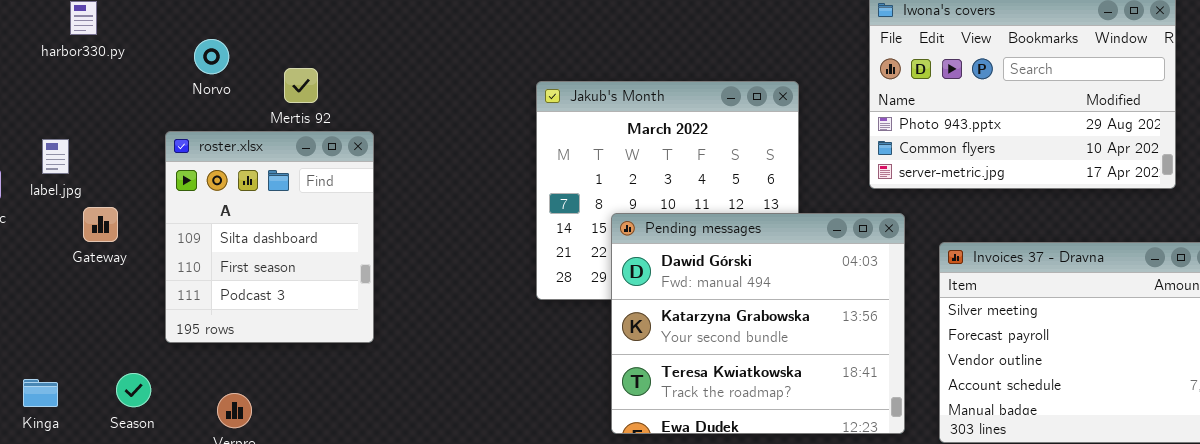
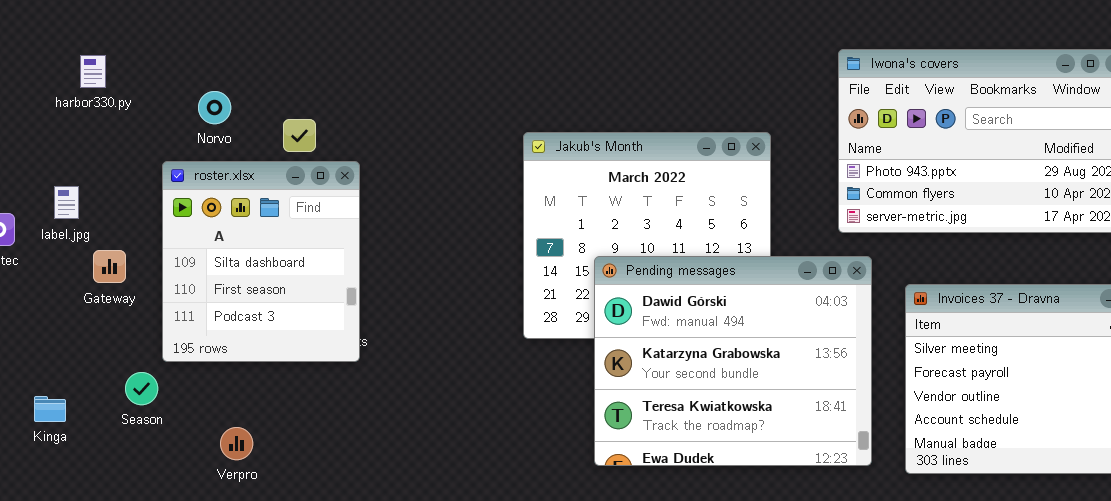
roster.xlsx: [165,131,374,343] -> [162,161,360,362], moved
Season: [116,373,151,407] -> [125,372,158,405], moved
Kinga: [23,379,58,407] -> [34,396,66,422], moved

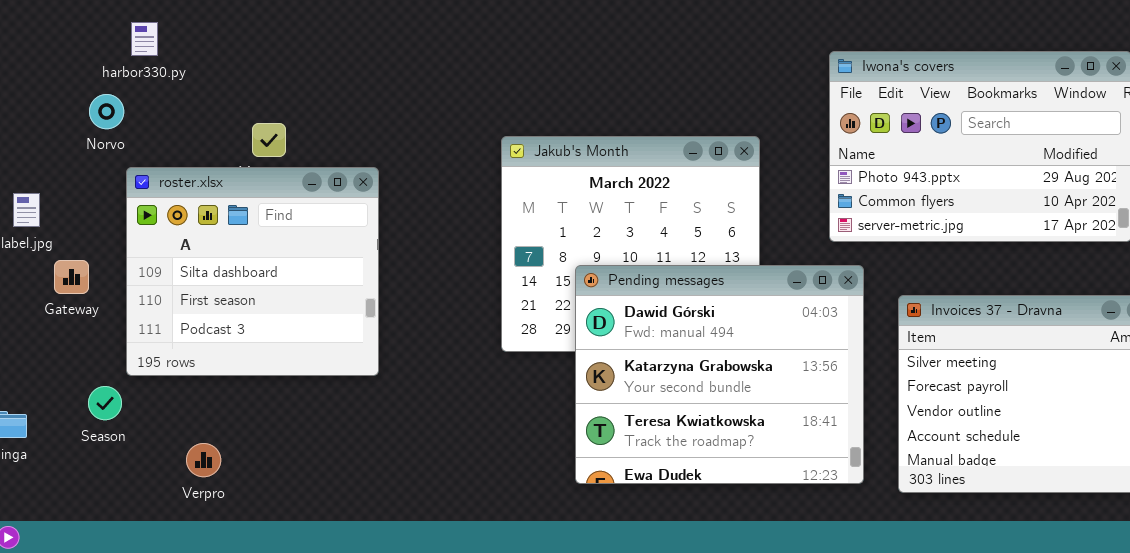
harbor330.py: [80,55,106,88] -> [131,22,158,56], moved
Norvo: [198,91,231,124] -> [89,94,124,129], moved
roster.xlsx: [162,161,360,362] -> [126,167,379,376], resized

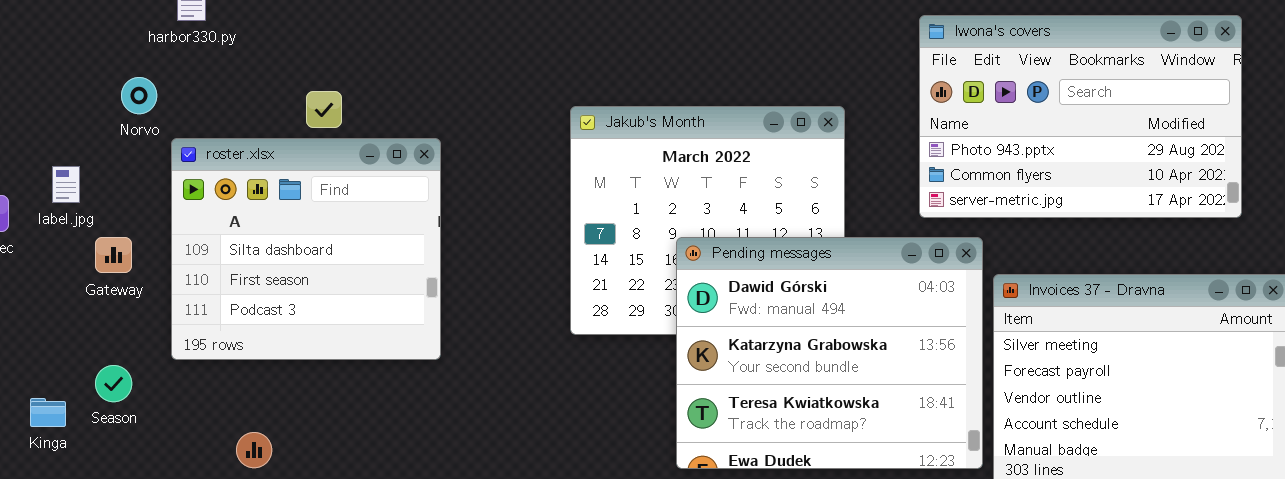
Norvo: [89,94,124,129] -> [121,77,157,114], moved
Pending messages: [575,265,864,484] -> [676,237,983,469], moved
Season: [88,386,122,420] -> [95,365,132,402], moved

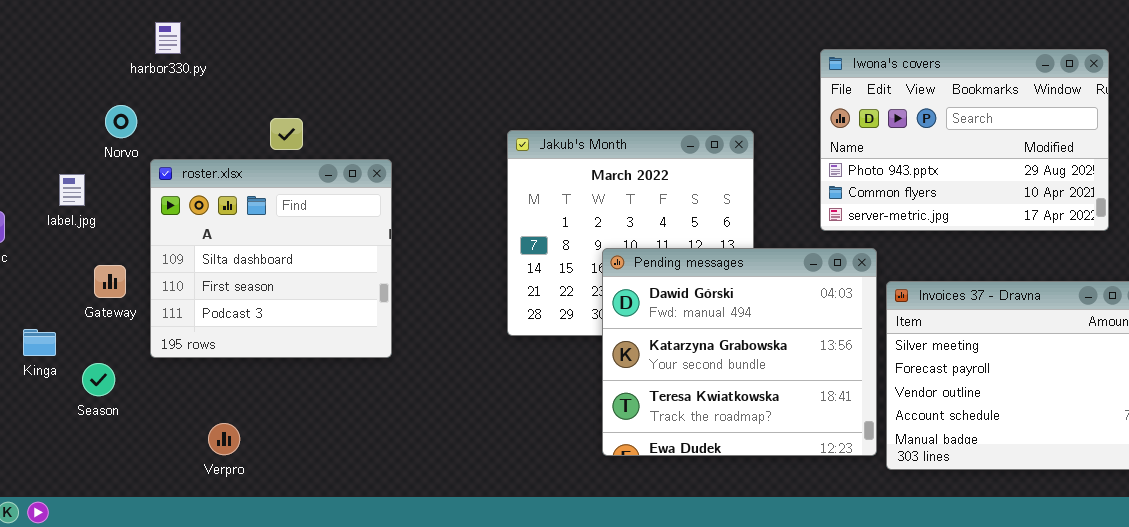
label.jpg: [52,166,80,203] -> [59,174,85,206], moved
Gateway: [95,237,132,273] -> [94,265,126,298], moved
Kinga: [30,398,66,427] -> [23,329,56,356], moved

